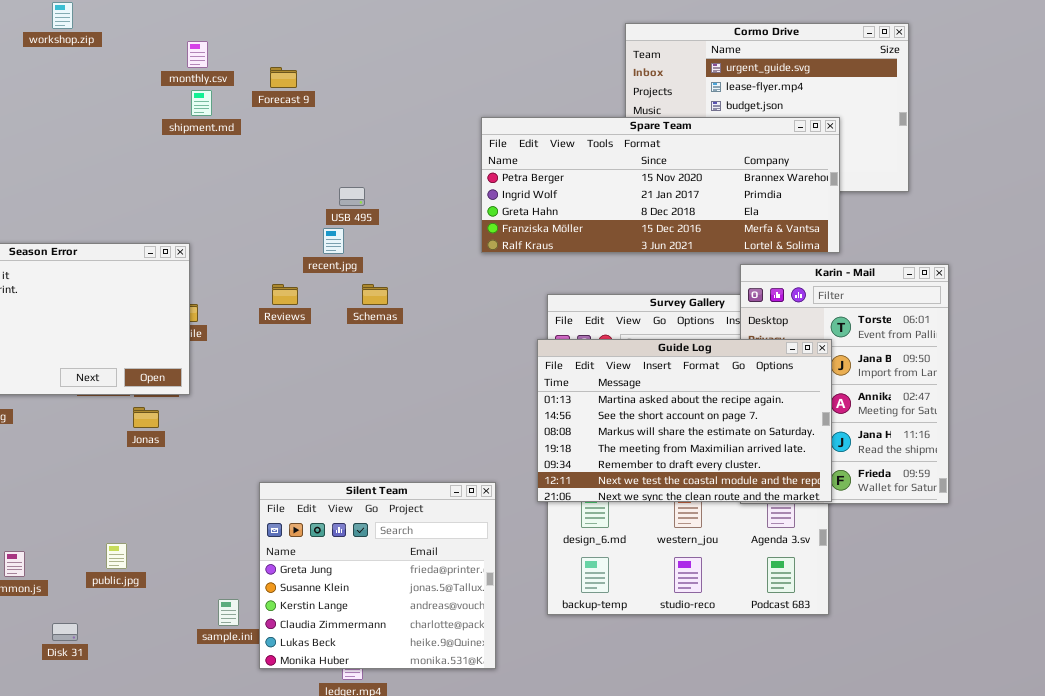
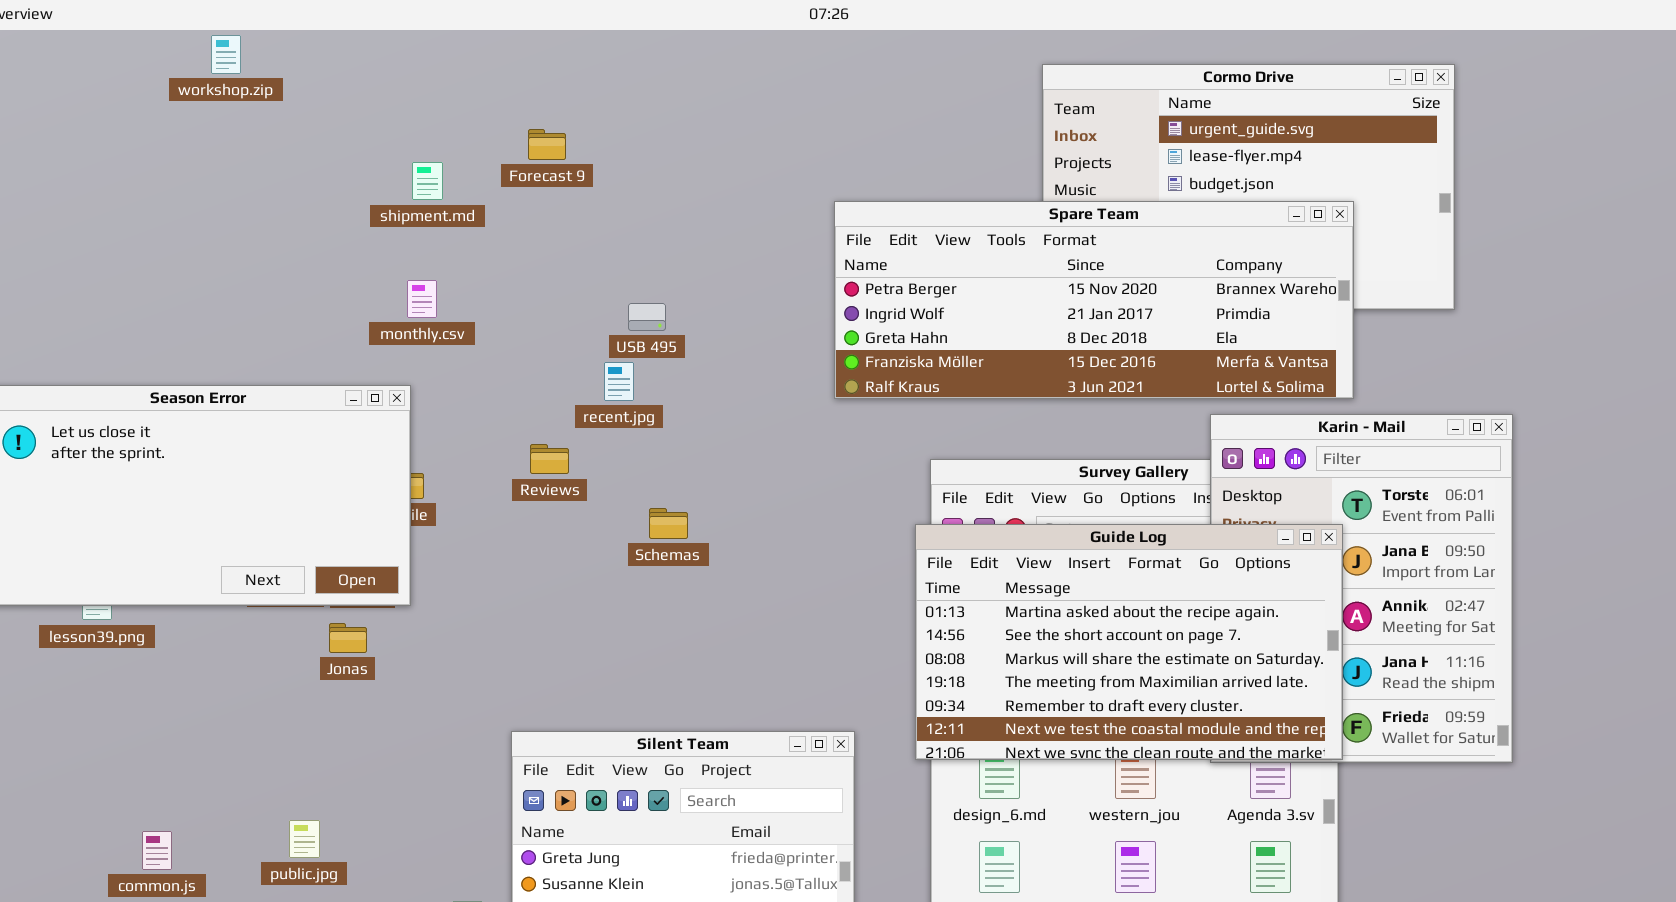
monthly.csv: [187,41,208,68] -> [407,280,437,318], moved
Schemas: [362,284,388,305] -> [649,508,688,539], moved

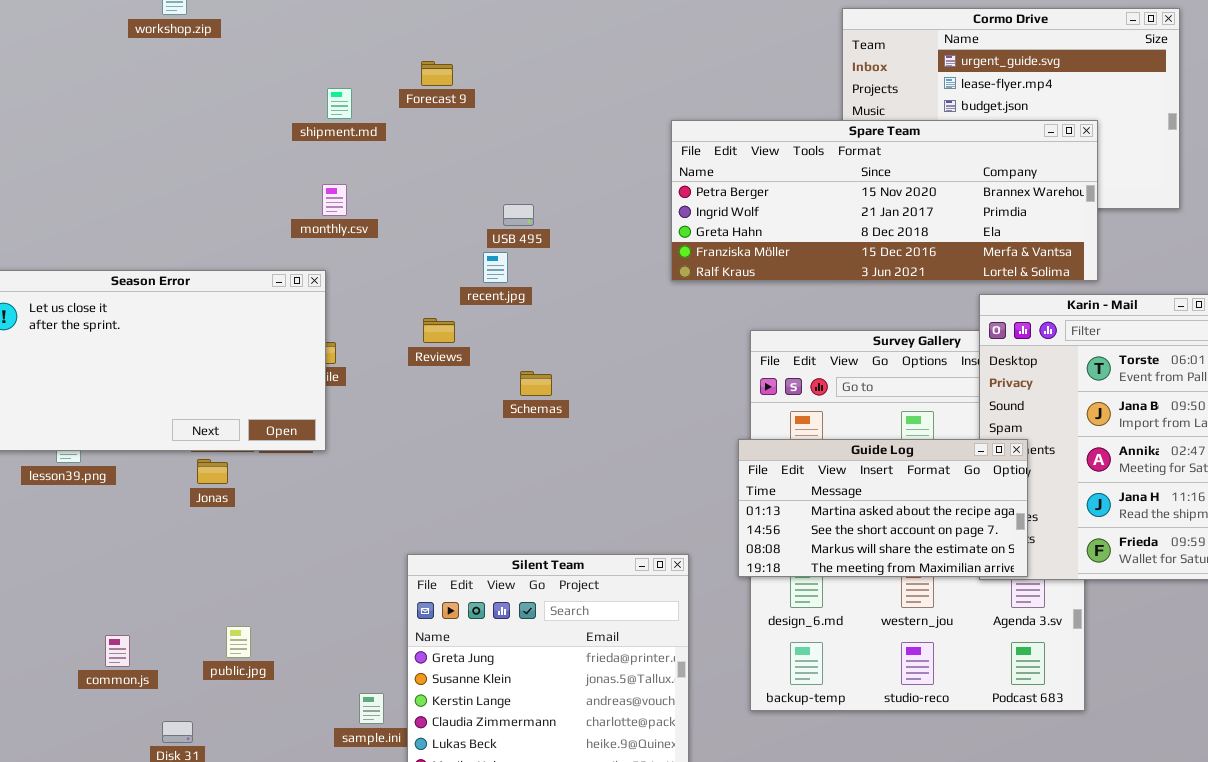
Guide Log: [915,524,1343,760] -> [738,439,1028,577], resized
Jonas: [329,623,367,653] -> [197,459,228,484], moved

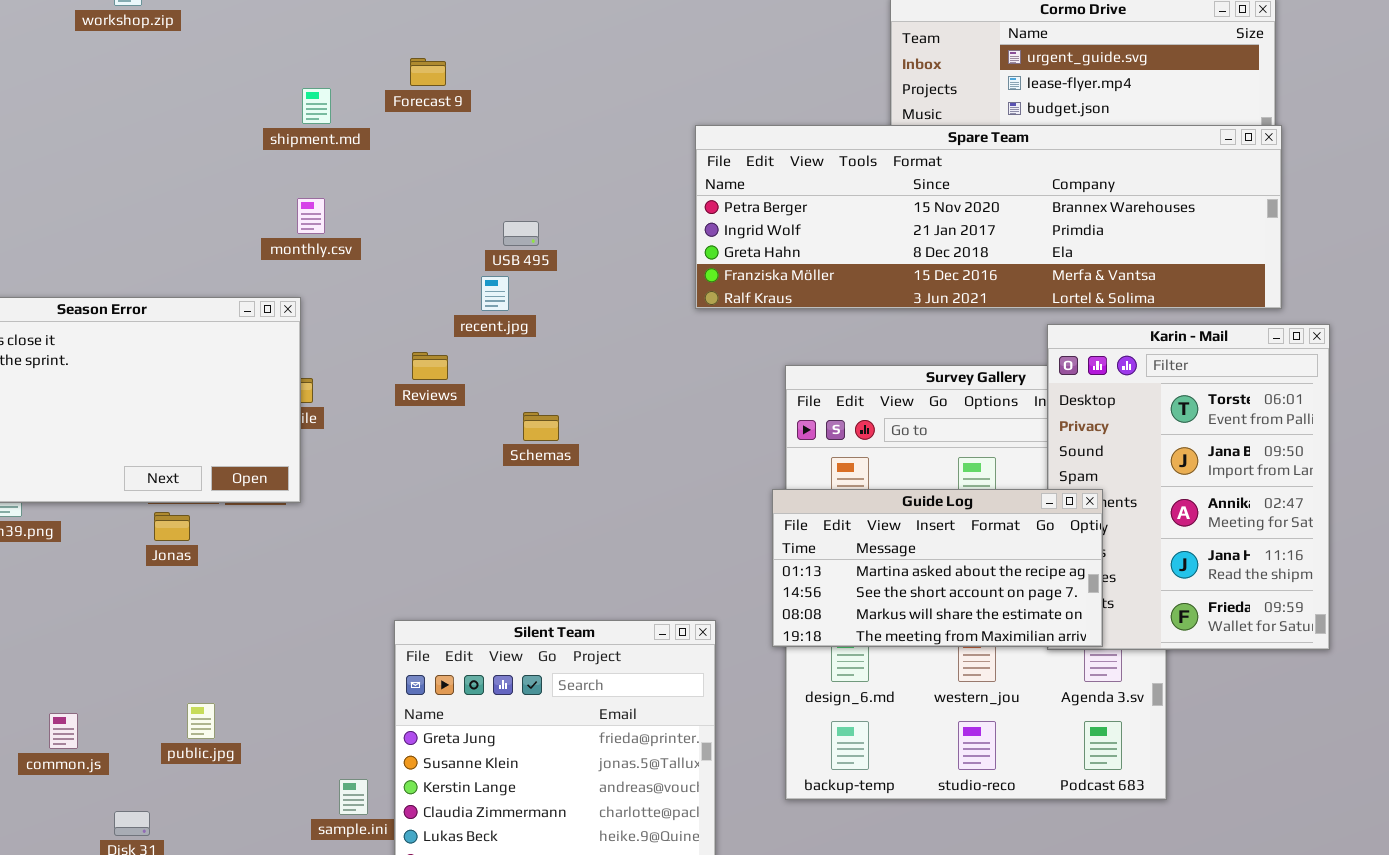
Spare Team: [671,120,1098,281] -> [695,125,1282,309], resized

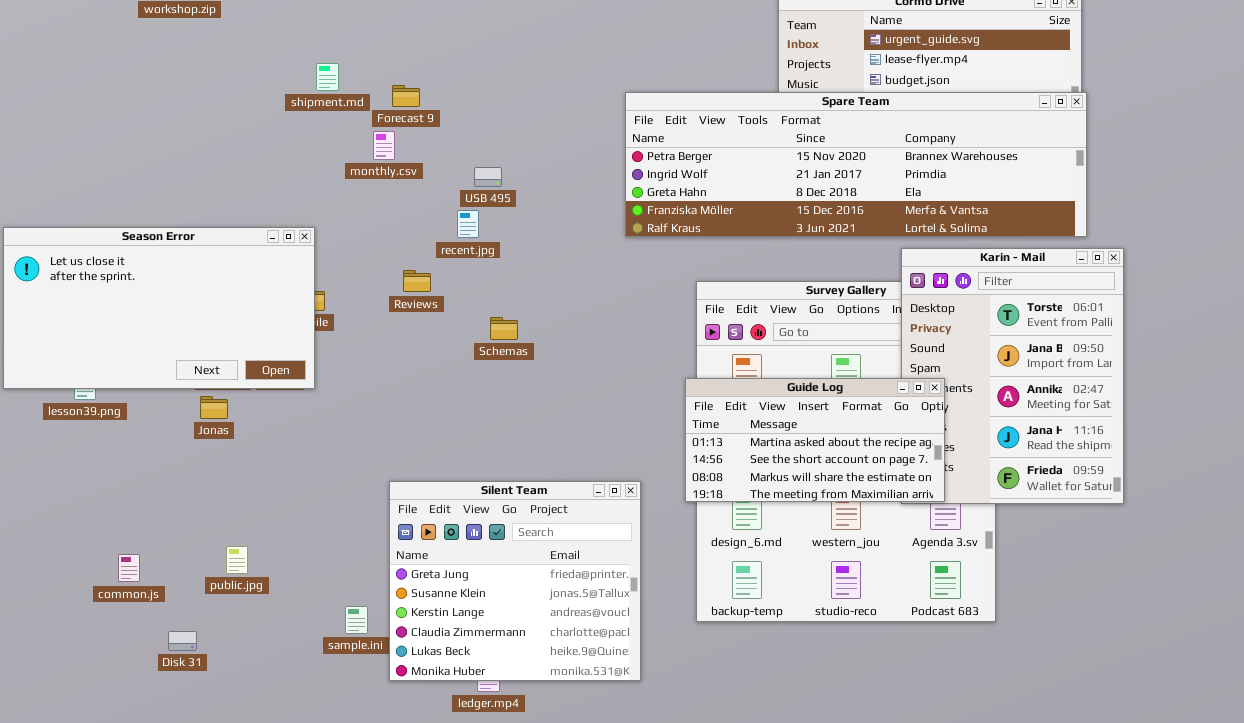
Forecast 9: [410,58,446,86] -> [392,85,420,107], moved
monthly.csv: [297,198,325,234] -> [373,131,395,160], moved

